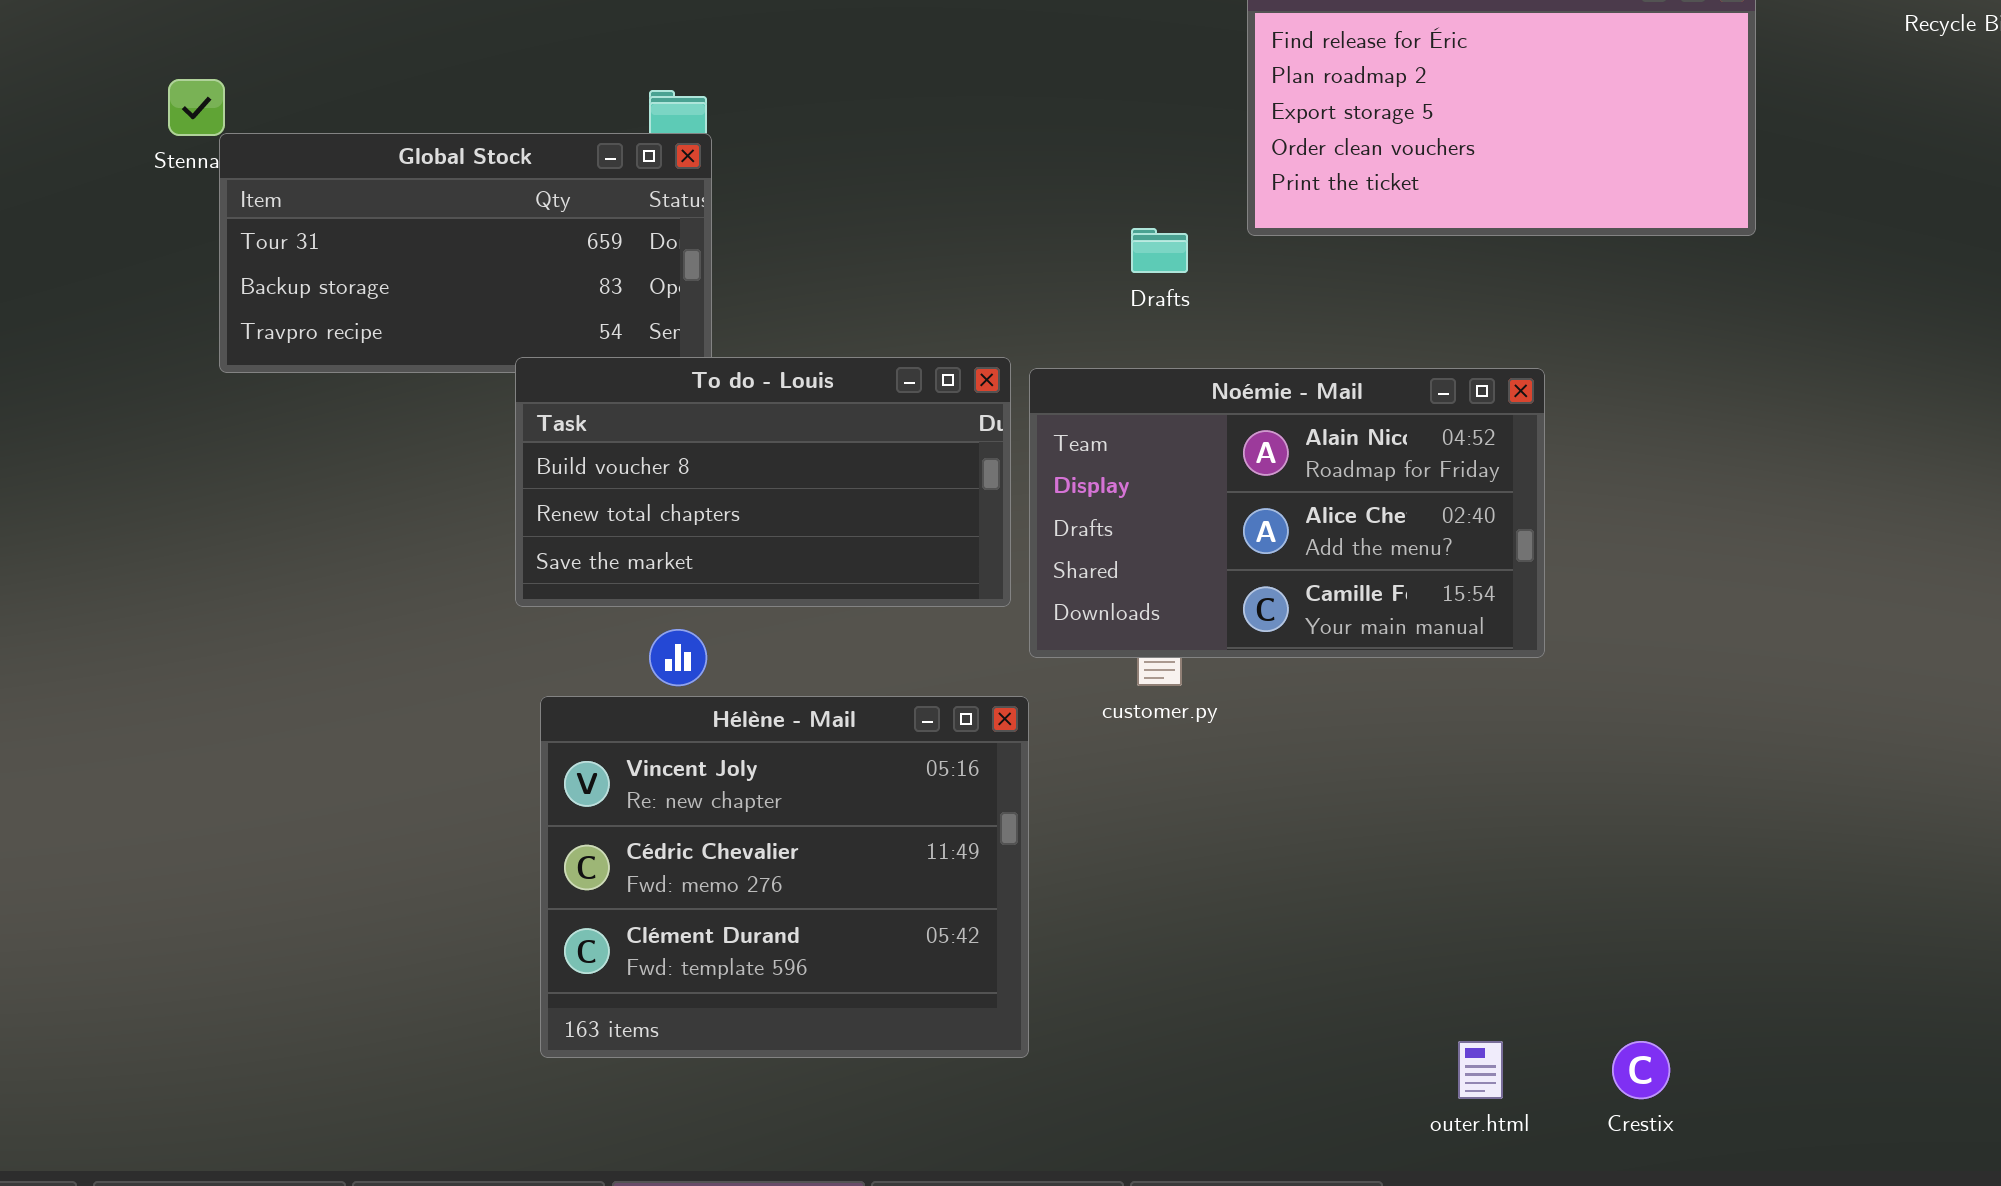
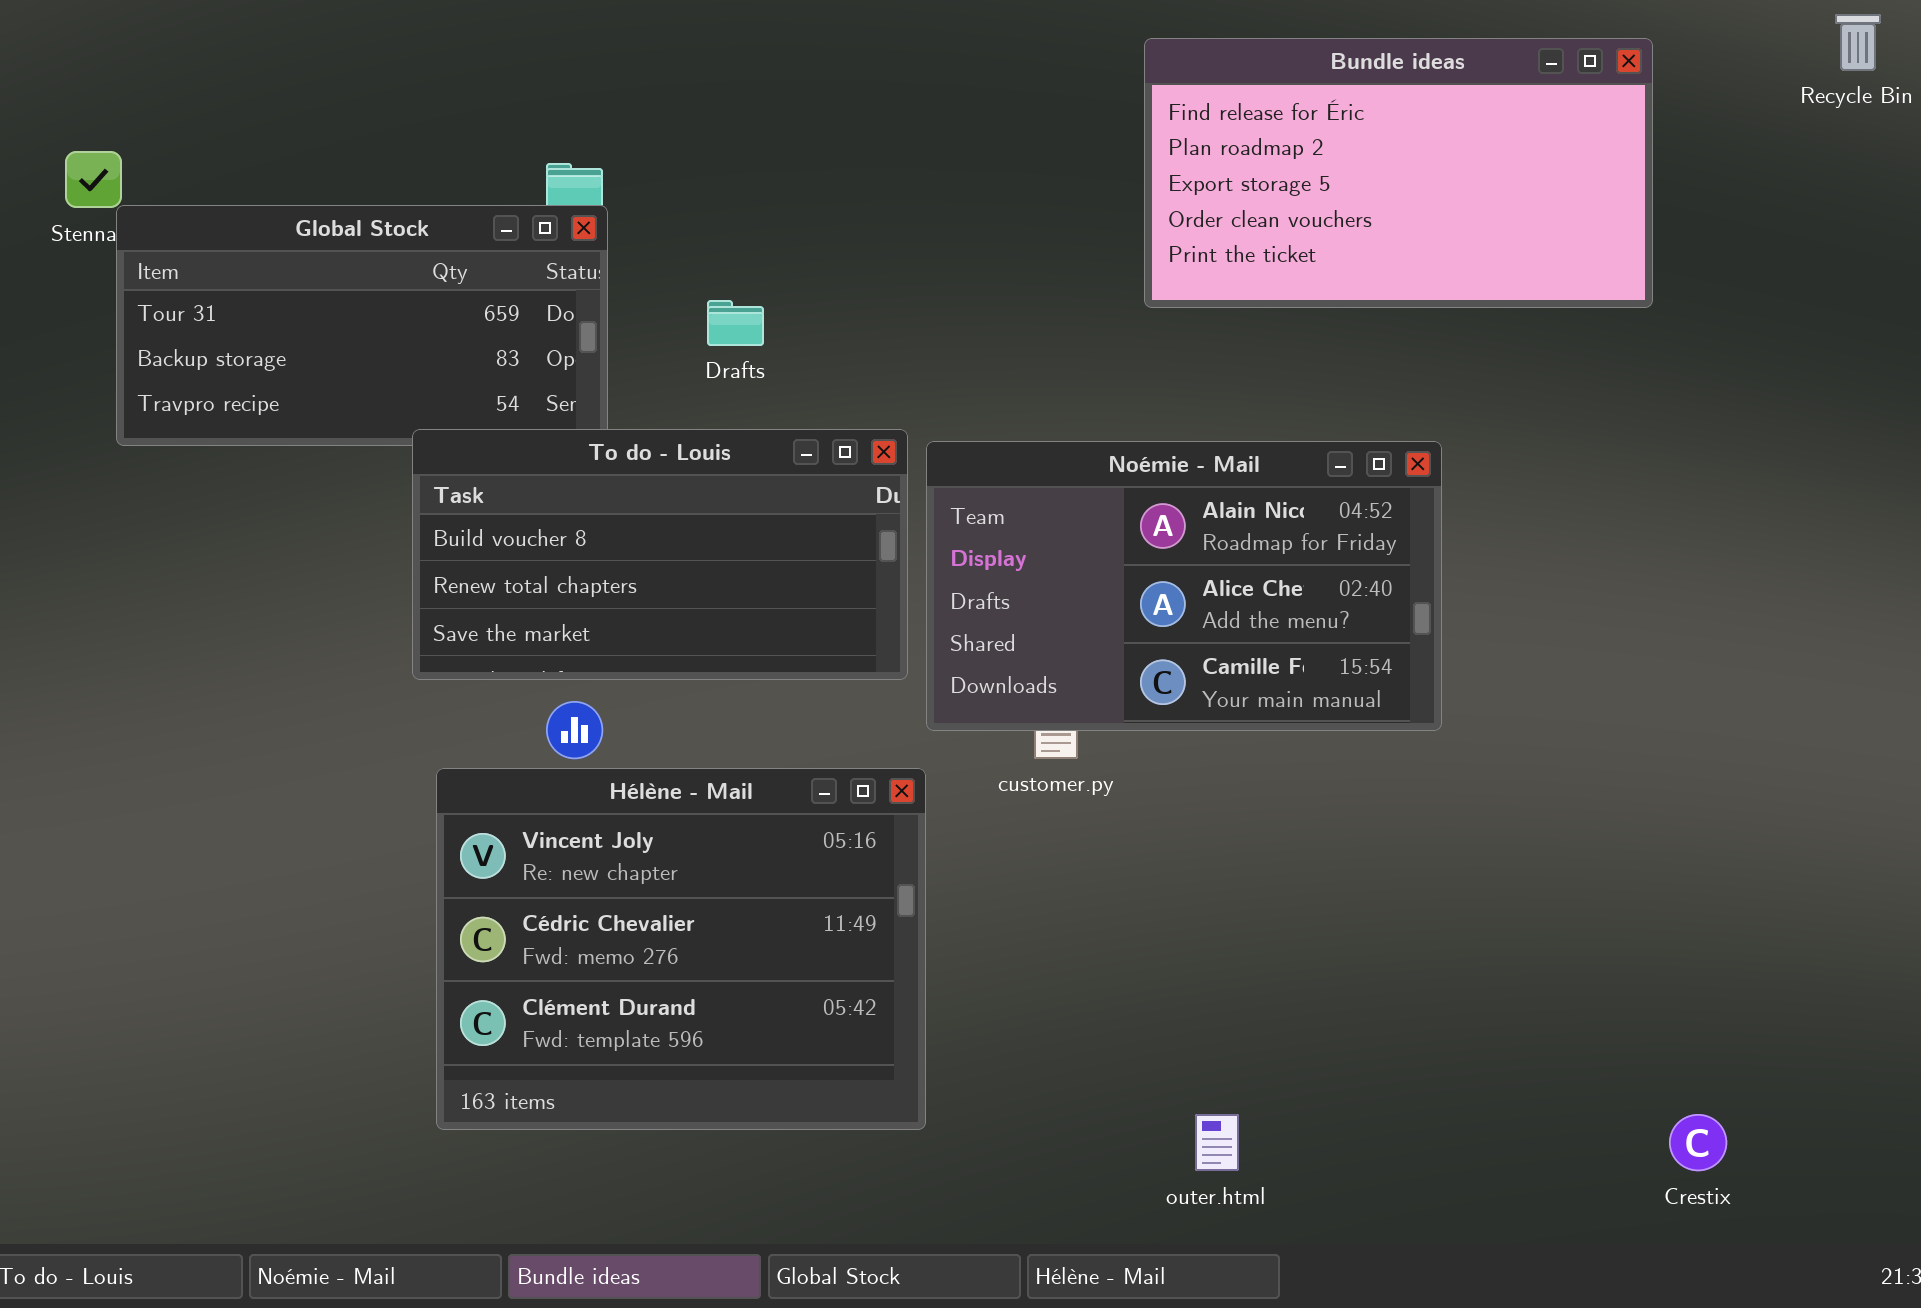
Drafts: [1131,228,1188,273] -> [707,300,764,346], moved
outer.html: [1458,1041,1503,1099] -> [1195,1114,1239,1171], moved
Crestix: [1612,1041,1670,1099] -> [1669,1114,1727,1171], moved

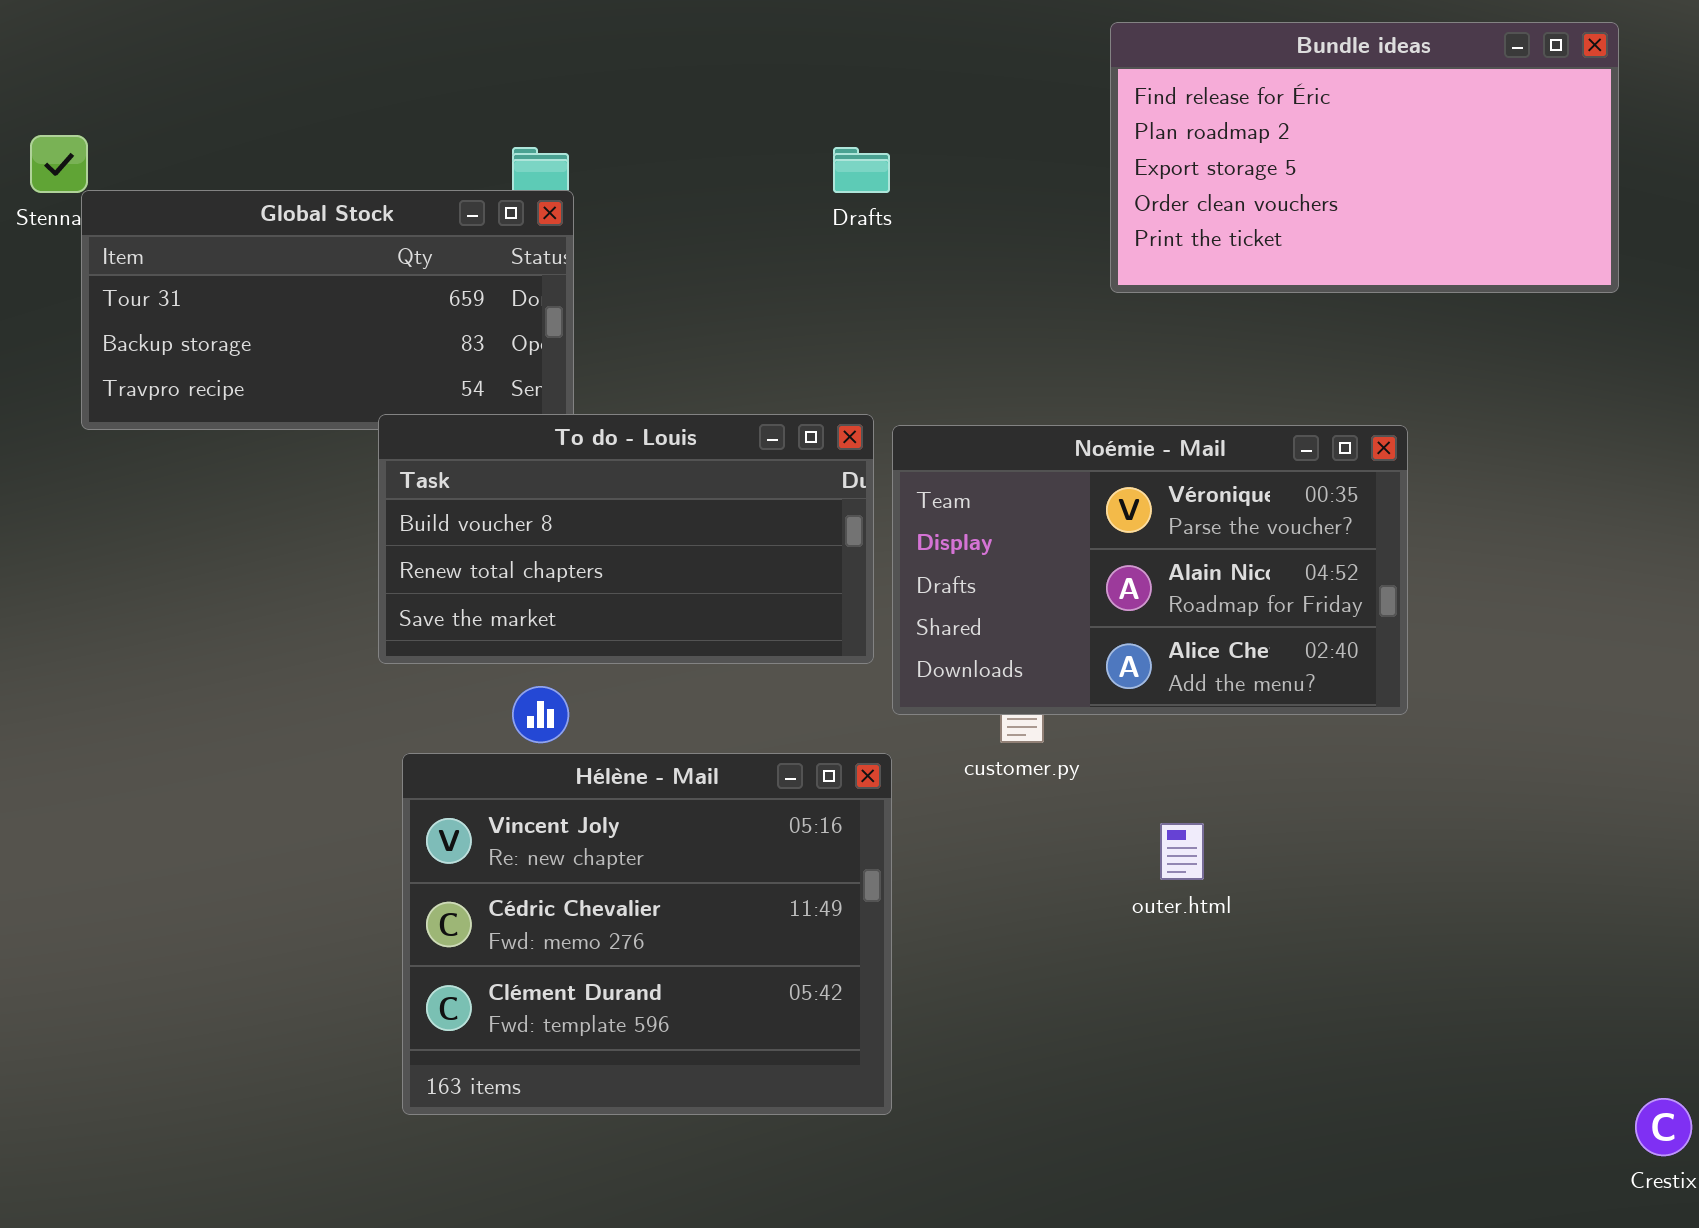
Drafts: [707,300,764,346] -> [833,147,890,193], moved
Noémie - Mail: [926,441,1442,731] -> [892,425,1408,715], scrolled up 1 row
outer.html: [1195,1114,1239,1171] -> [1160,823,1204,880], moved

